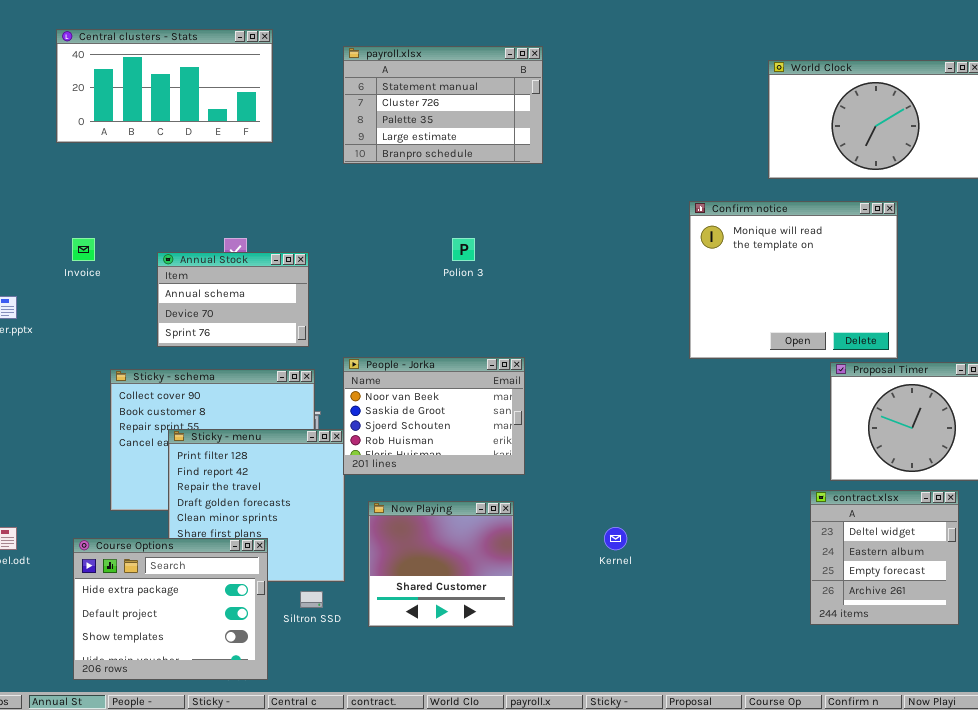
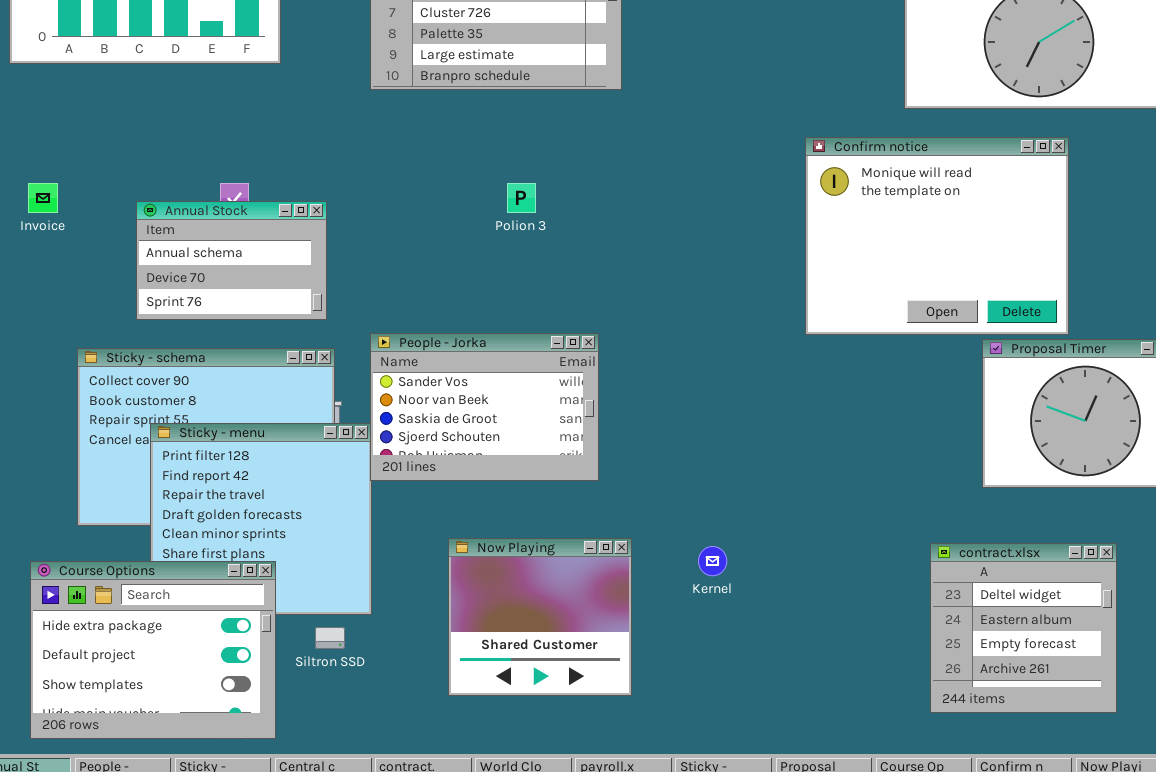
People - Jorka: [343,357,525,475] -> [370,333,599,481], scrolled up 1 row
contract.xlsx: [810,490,959,625] -> [930,543,1117,713], moved
Now Playing: [368,501,514,627] -> [448,538,632,696], moved

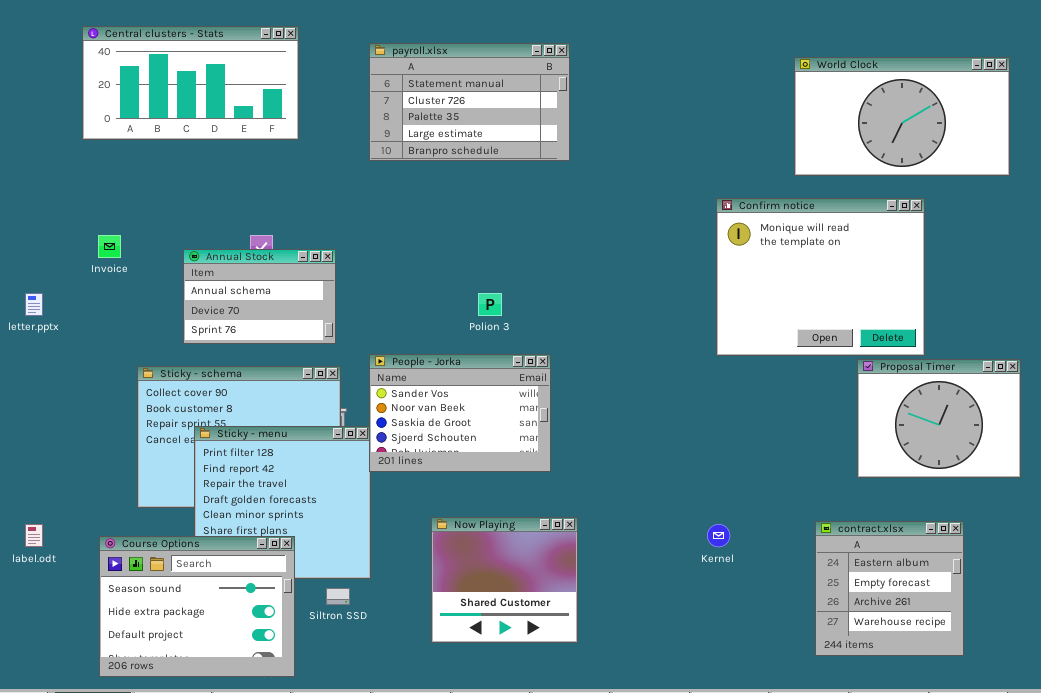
Polion 3: [507,183,536,213] -> [478,293,502,316], moved
contract.xlsx: [930,543,1117,713] -> [815,521,964,656], scrolled down 1 row
Kernel: [698,546,727,576] -> [707,524,730,547], moved
Course Options: [30,561,276,739] -> [99,536,295,677], scrolled up 1 row

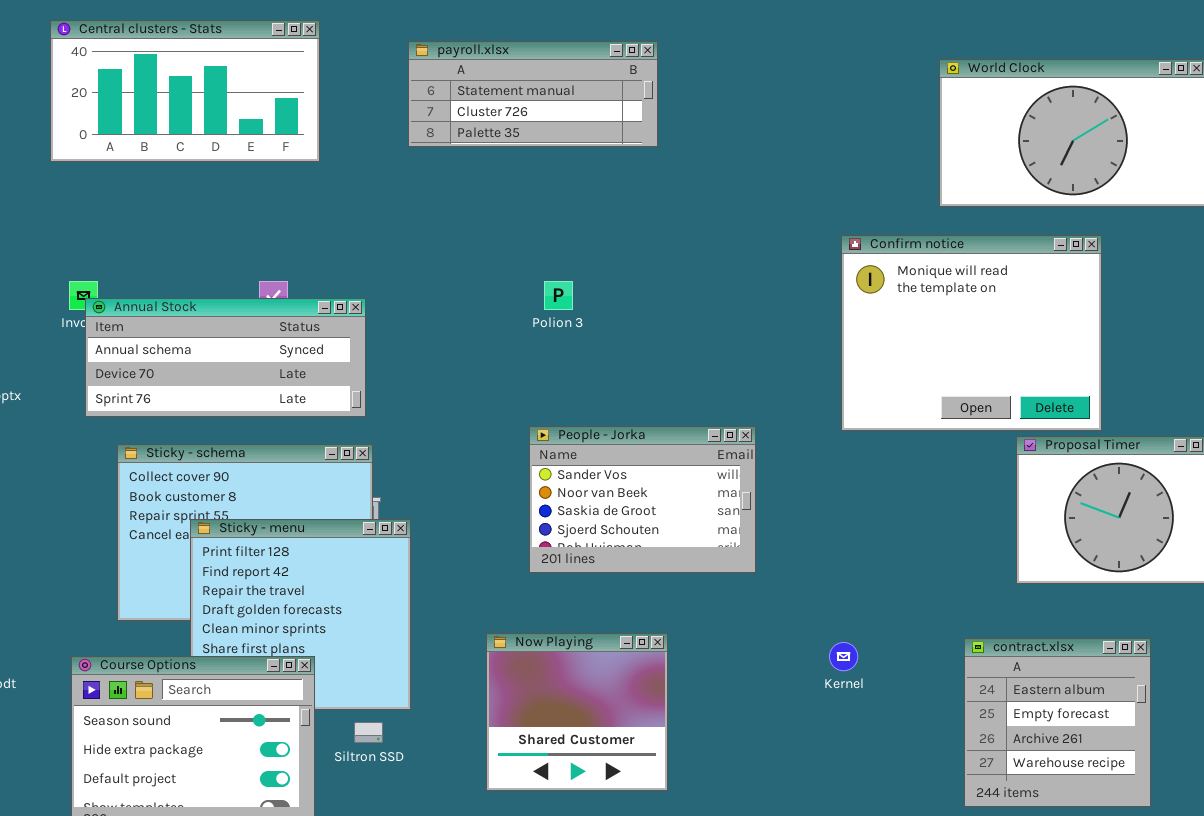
payroll.xlsx: [369,43,570,161] -> [408,41,658,147], resized
Annual Stock: [183,249,336,344] -> [85,298,366,417], resized
Polion 3: [478,293,502,316] -> [544,281,573,310], moved
People - Jorka: [369,354,551,472] -> [529,426,756,573], moved

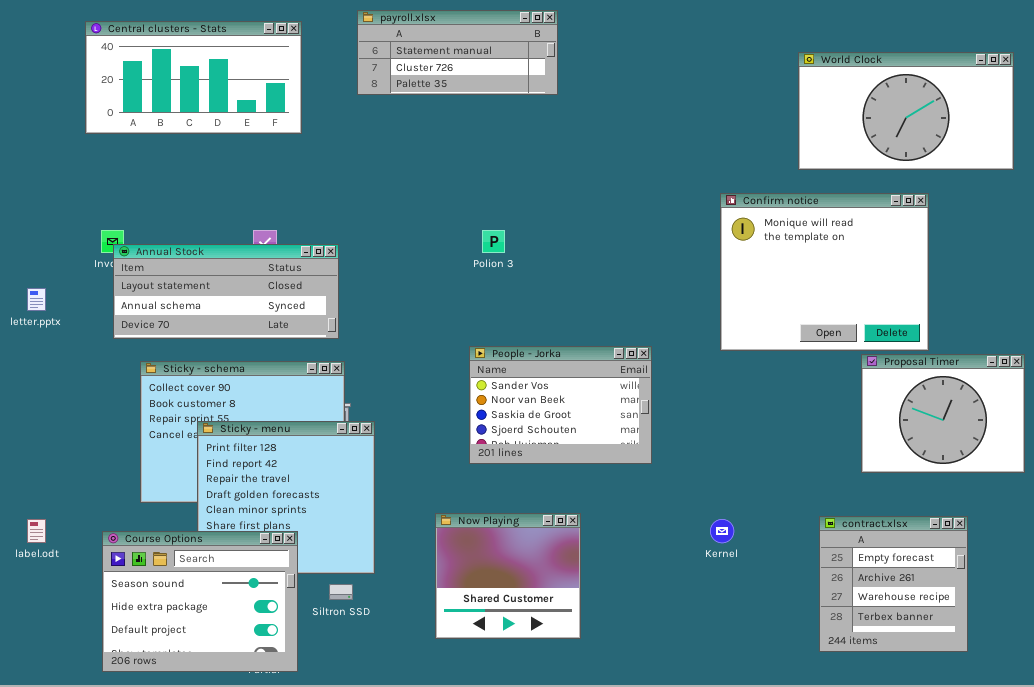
payroll.xlsx: [408,41,658,147] -> [357,10,558,95], moved
Annual Stock: [85,298,366,417] -> [113,244,339,339], scrolled up 1 row
contract.xlsx: [964,638,1151,807] -> [819,516,968,652], scrolled down 1 row

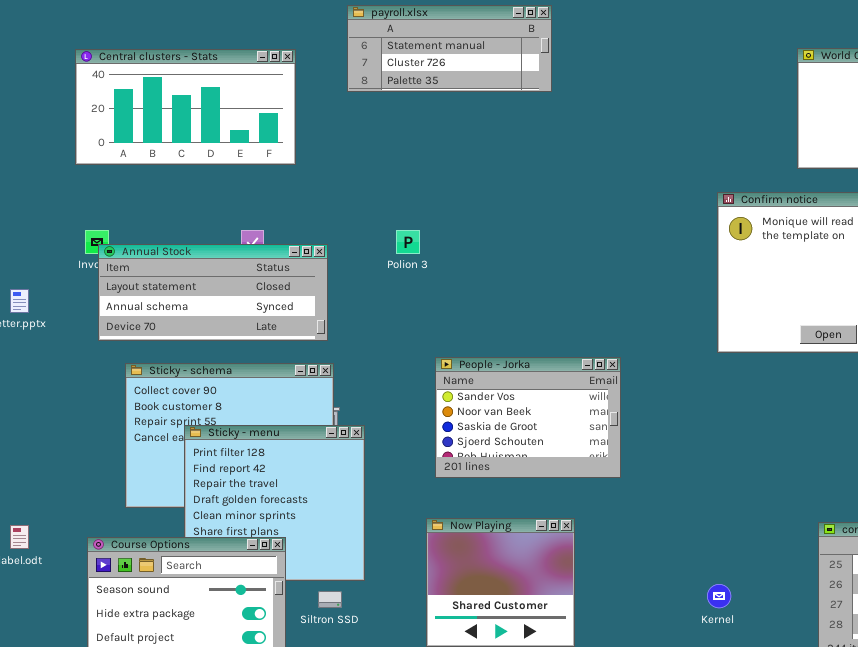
Central clusters - Stats: [85,21,302,134] -> [75,49,296,165], moved
Polion 3: [482,230,505,253] -> [396,230,420,254], moved
People - Jorka: [469,346,652,464] -> [435,357,621,478], moved
Kernel: [710,519,734,543] -> [707,584,731,608], moved

